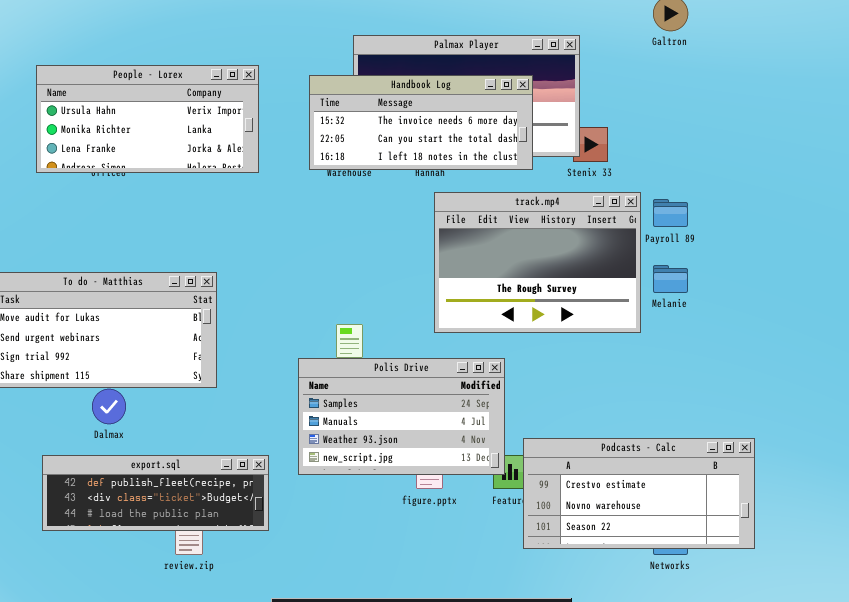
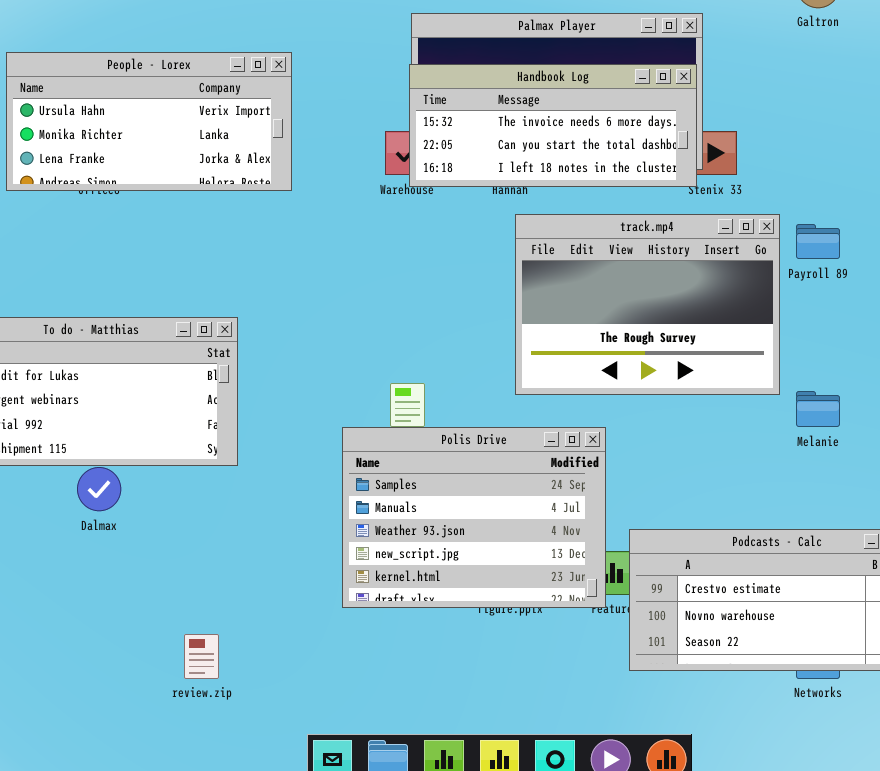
Handbook Log: [309,75,533,170] -> [409,64,697,187], moved
Melanie: [653,265,688,293] -> [796,391,840,427], moved
Polis Drive: [298,358,505,475] -> [342,427,606,608], resized
export.sql: [42,455,269,531] -> none, closed

